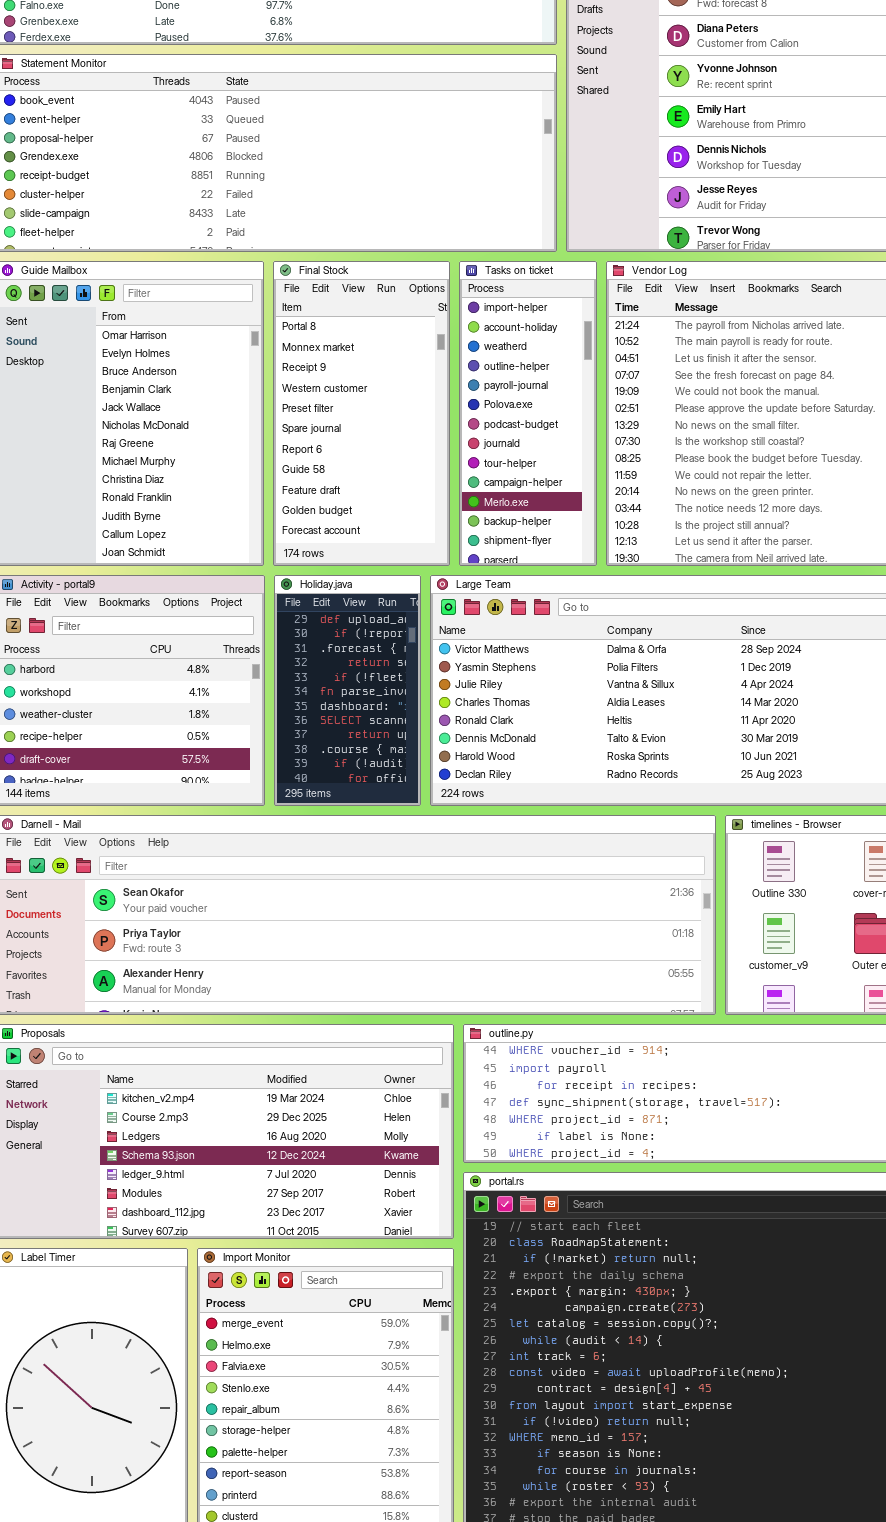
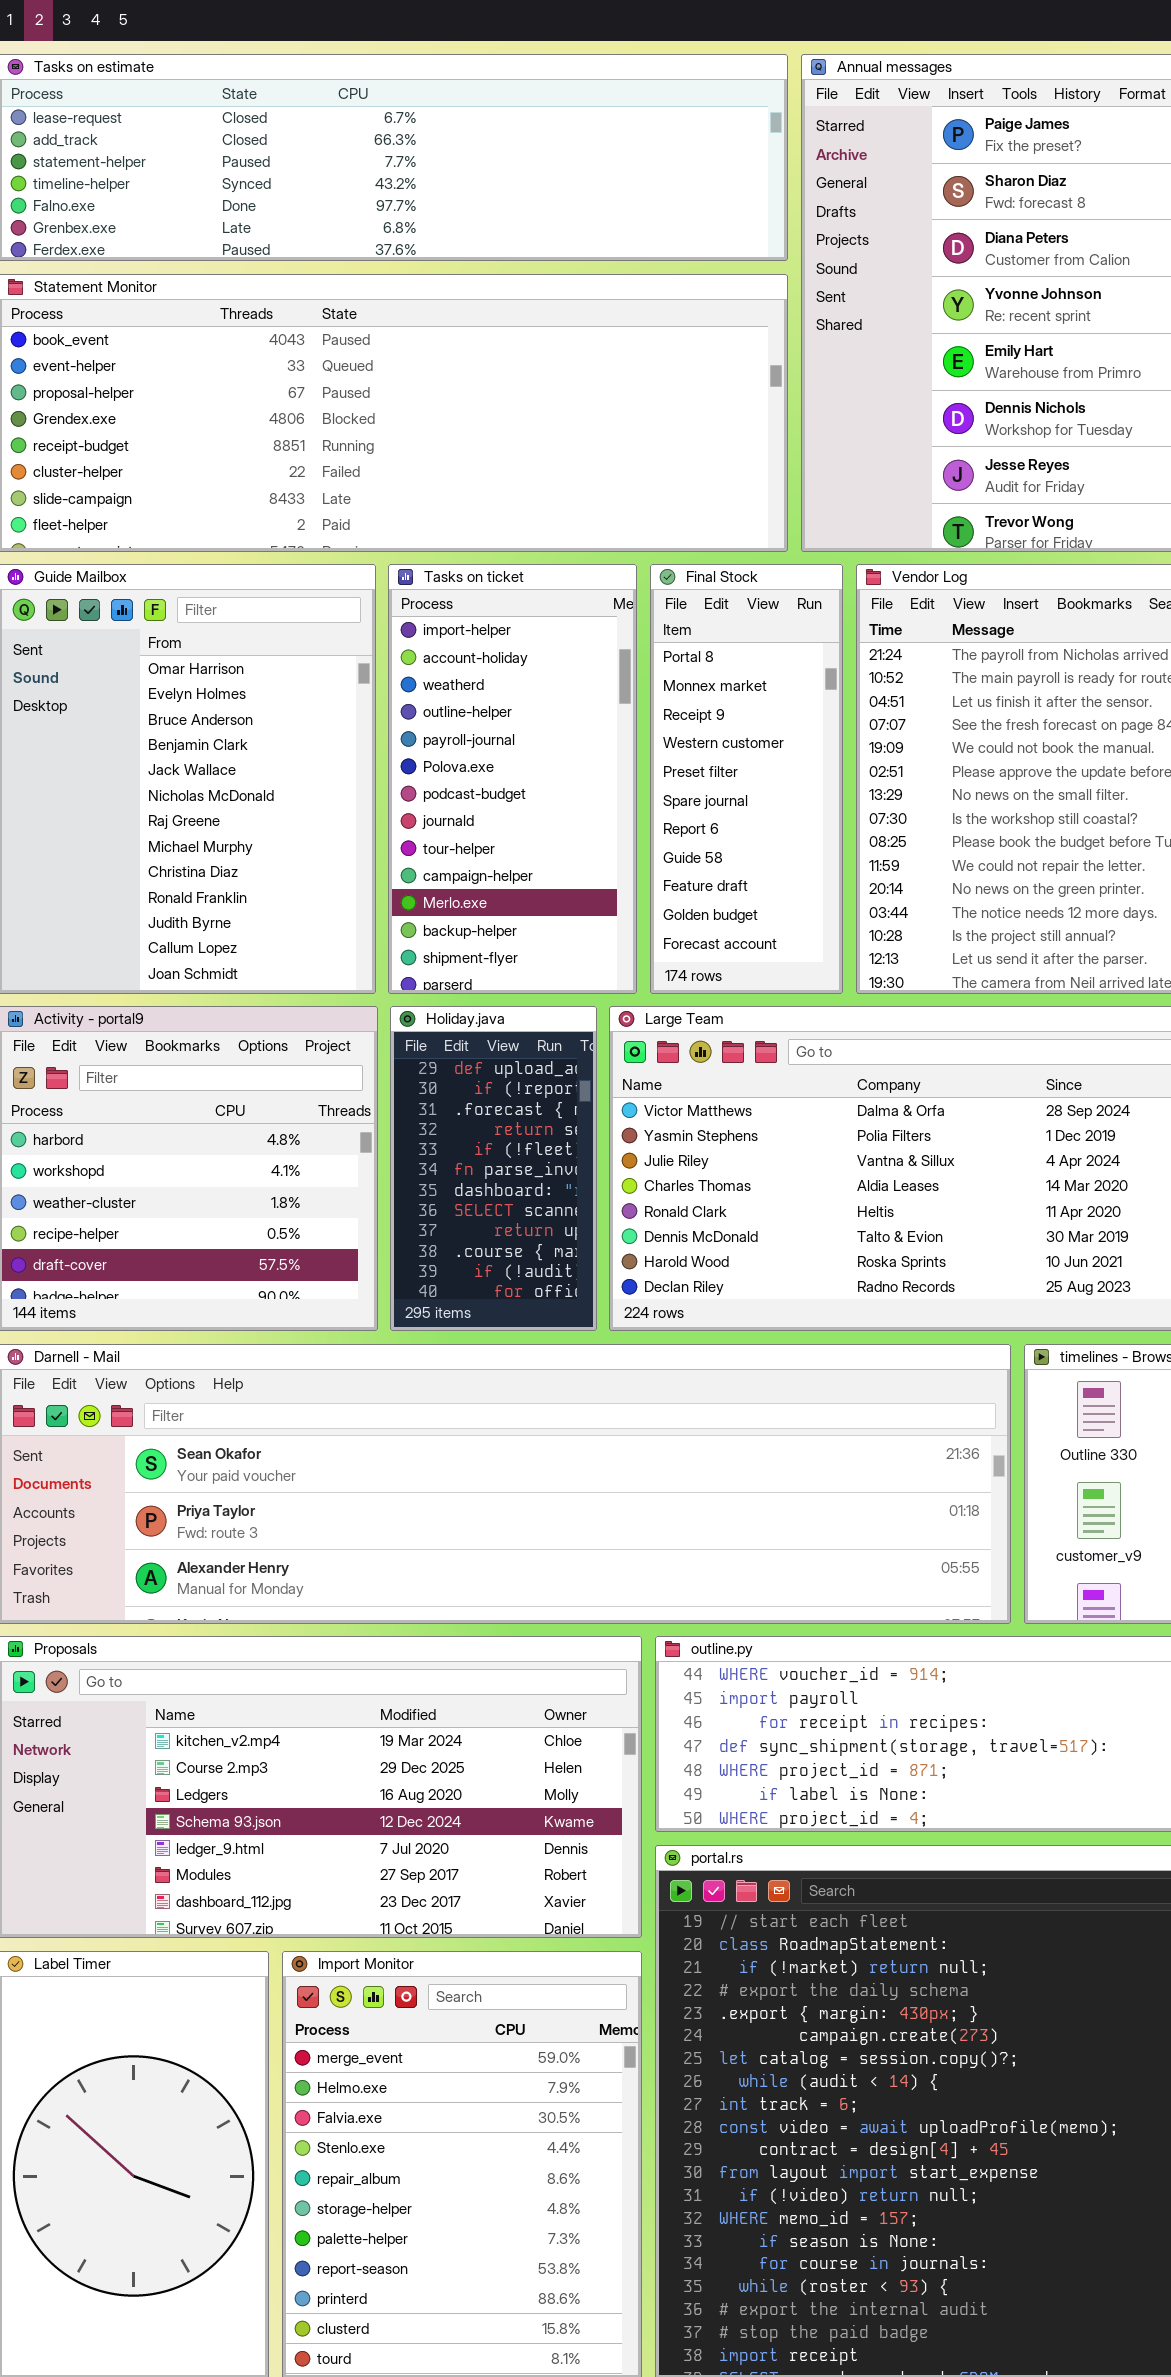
Final Stock: [273,261,450,566] -> [650,564,843,994], moved, resized
Tasks on ticket: [459,261,597,566] -> [388,564,637,994], moved, resized

